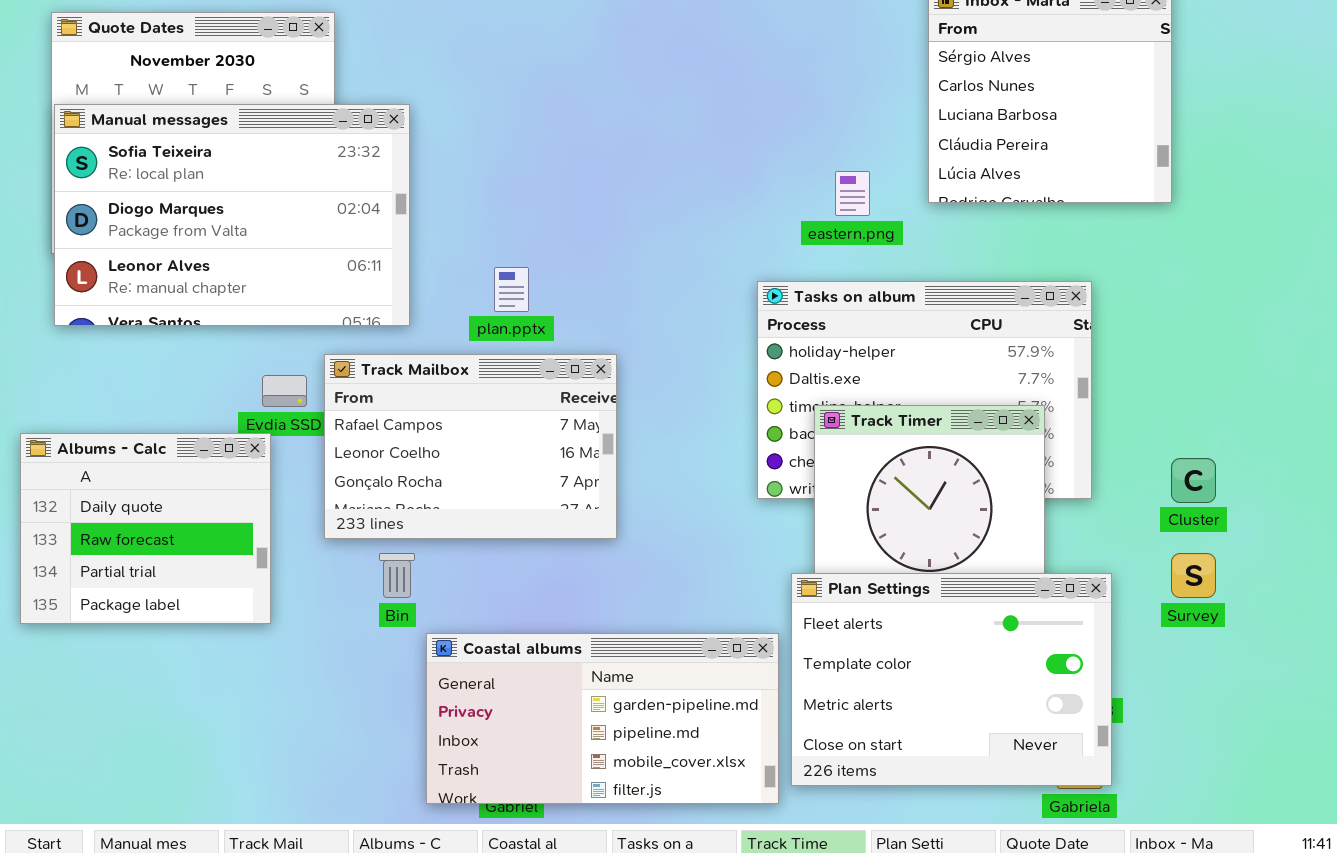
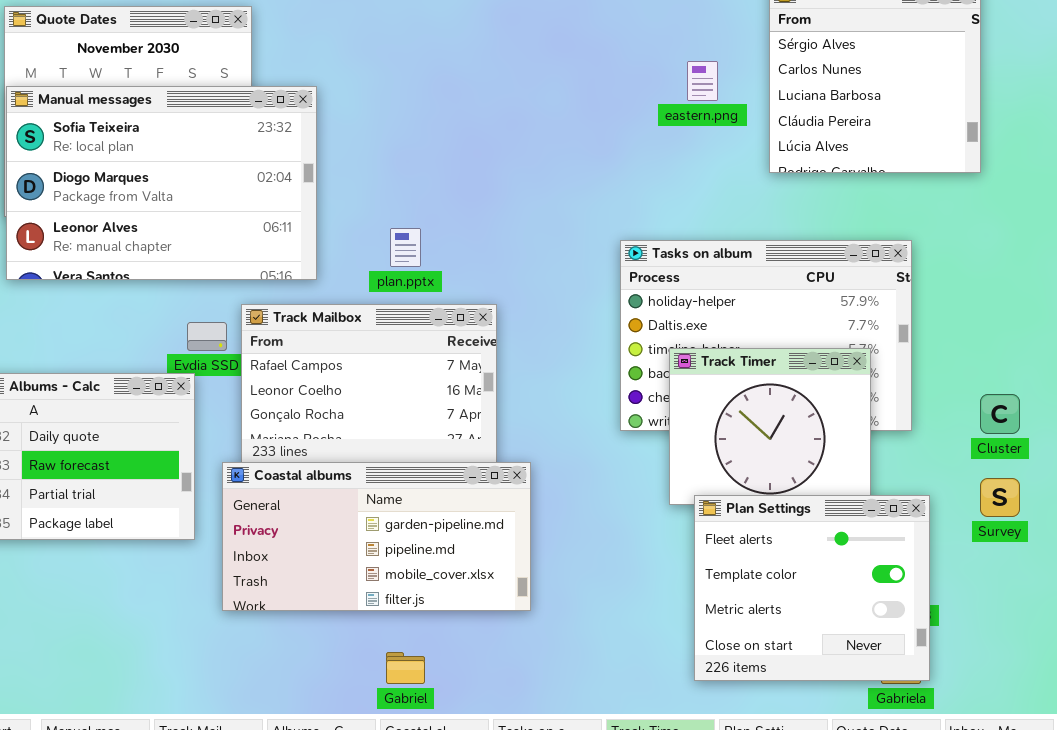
eastern.png: [835,171,870,216] -> [687,61,718,101], moved
Plan Settings: [791,573,1112,786] -> [694,495,930,681], resized
Coastal albums: [426,633,779,804] -> [222,462,531,611], moved

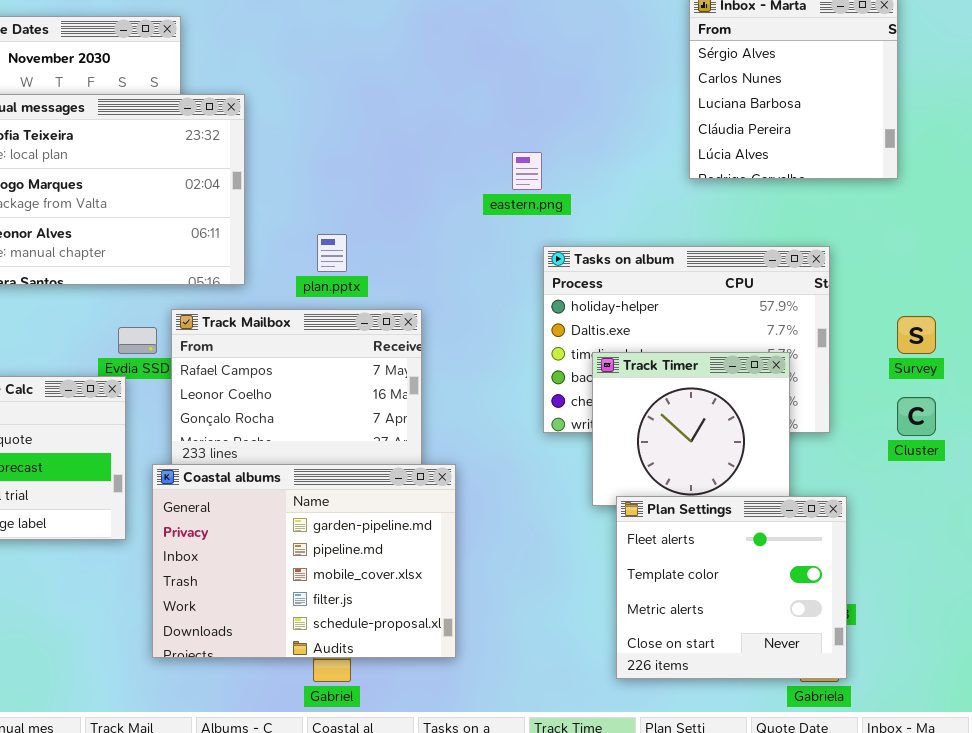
eastern.png: [687,61,718,101] -> [512,152,542,190], moved
Coastal albums: [222,462,531,611] -> [152,464,456,658], resized
Survey: [980,478,1020,517] -> [897,316,936,354], moved

